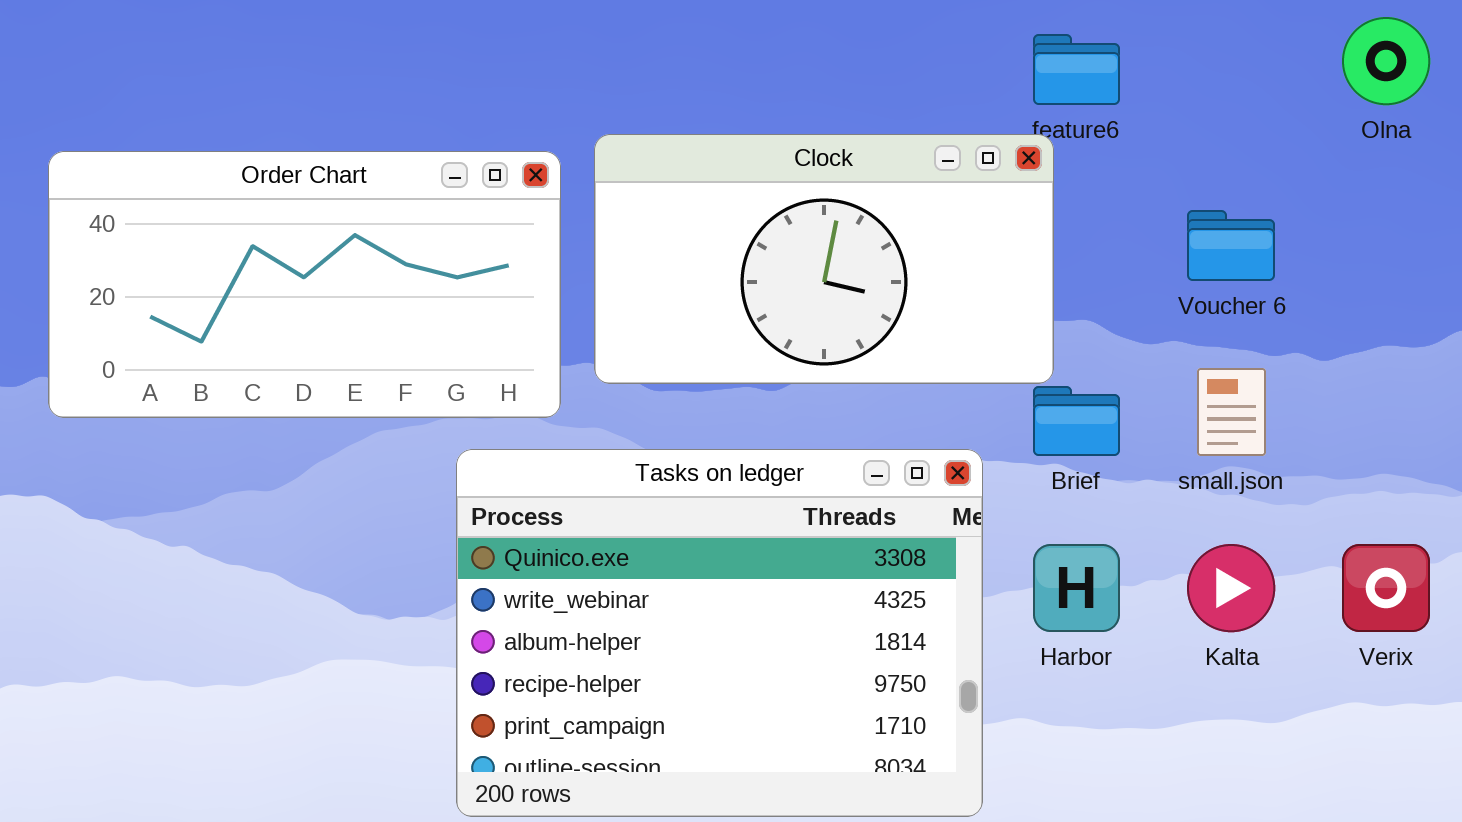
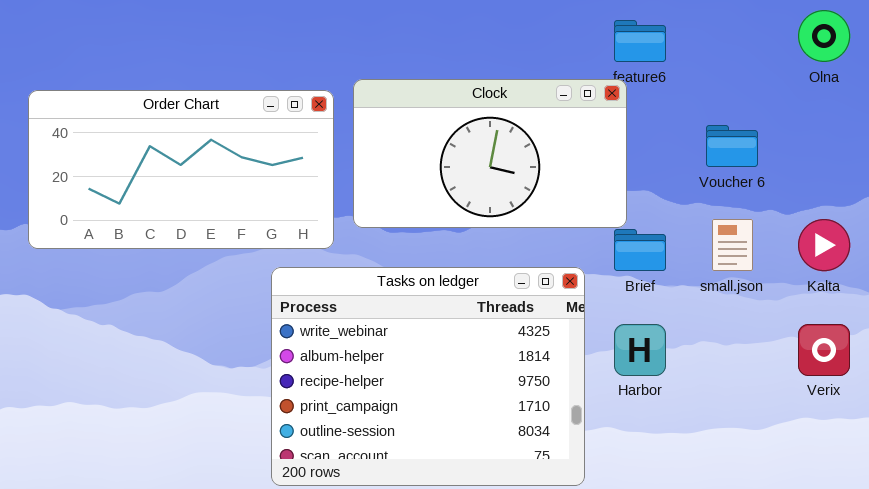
Tasks on ledger: [456,449,983,817] -> [271,267,585,486], scrolled down 1 row
Kalta: [1187,544,1275,632] -> [798,219,850,271], moved

